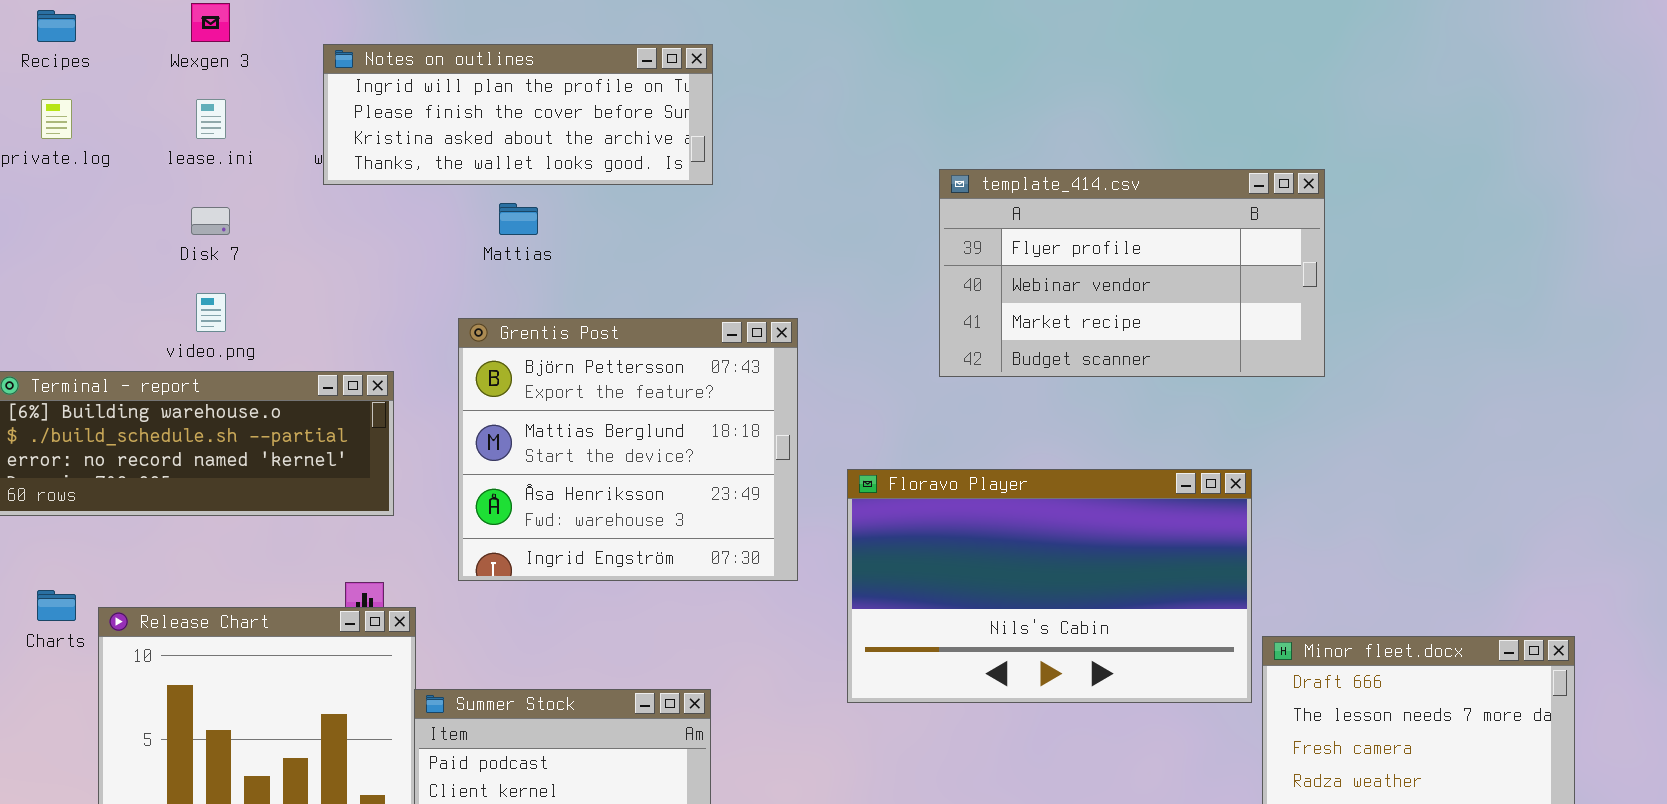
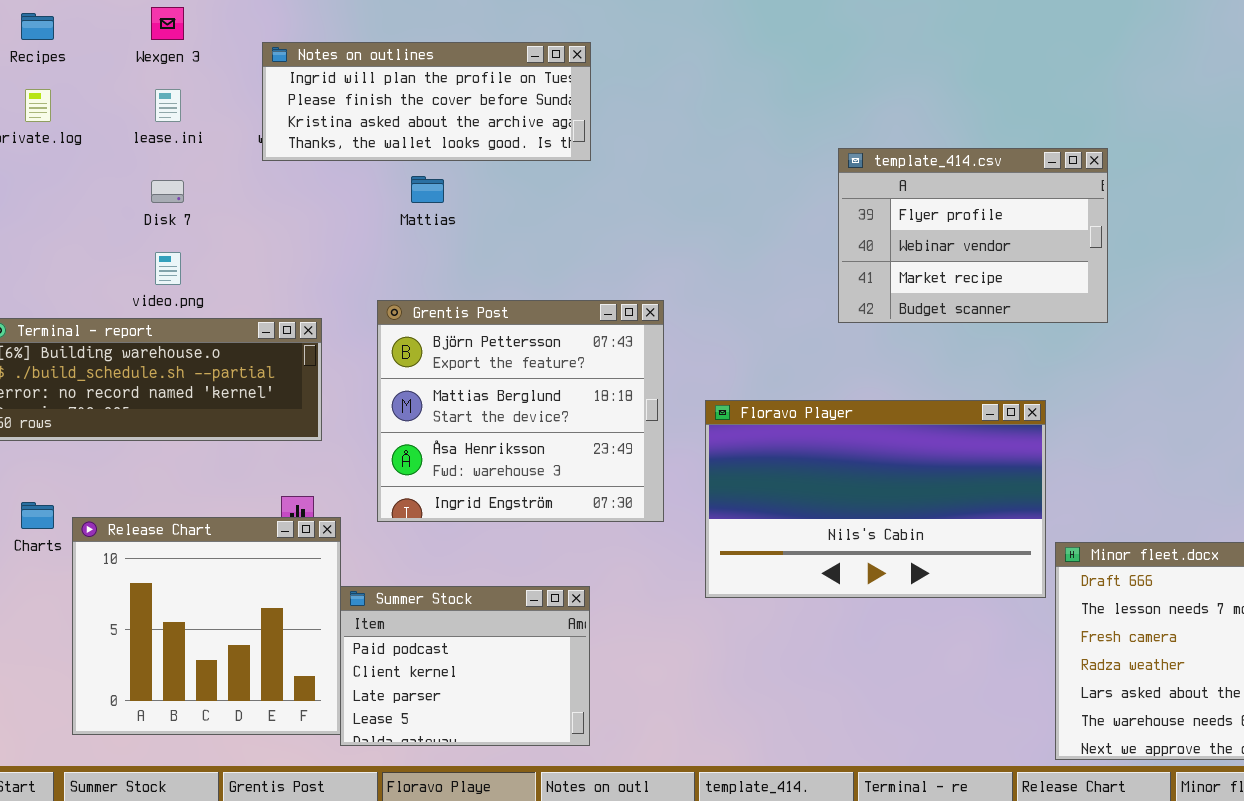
template_414.csv: [939,169,1325,377] -> [838,148,1108,323], resized
Grentis Post: [458,318,798,581] -> [377,300,664,522], moved

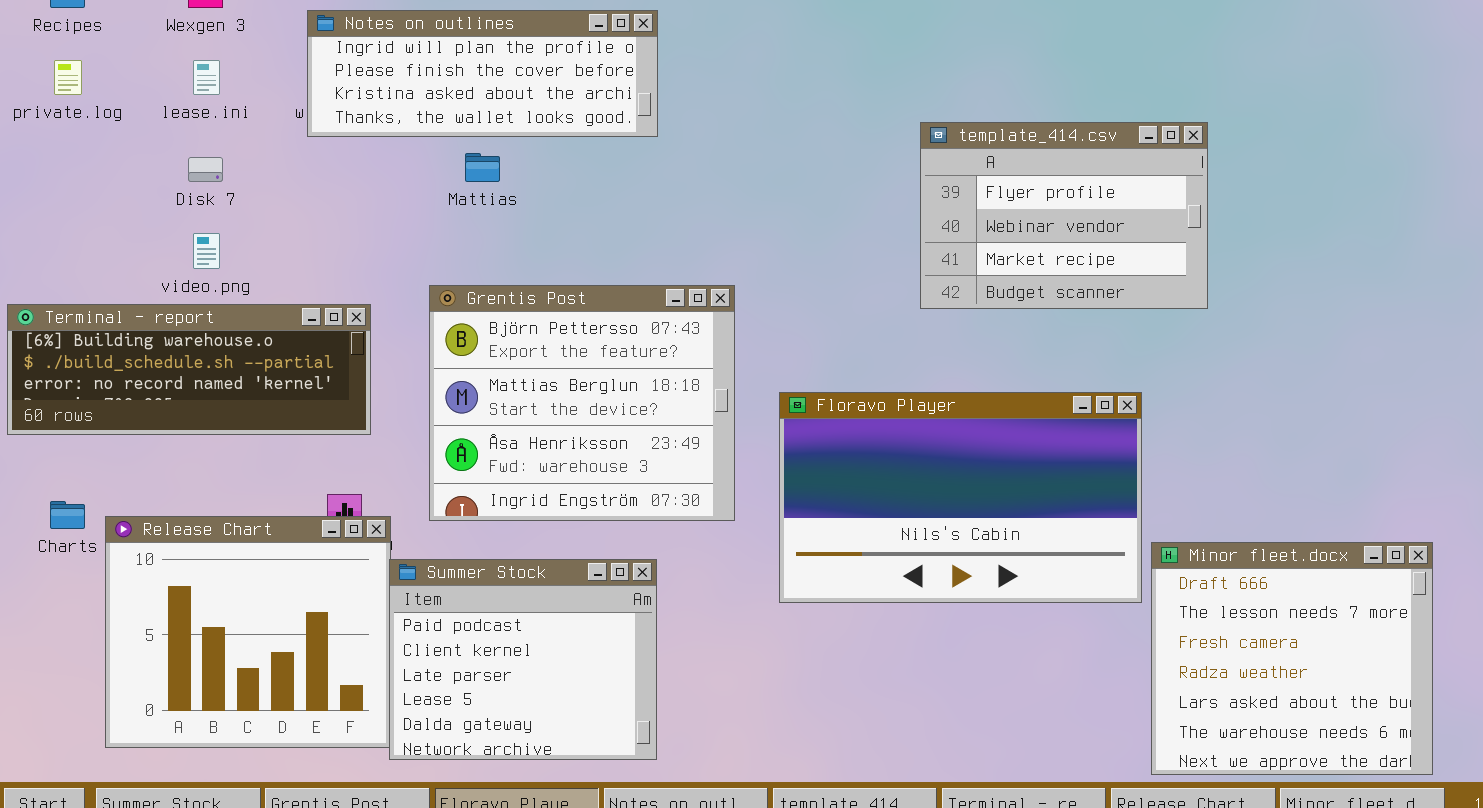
Summer Stock: [340,586,590,746] -> [389,559,657,760], resized

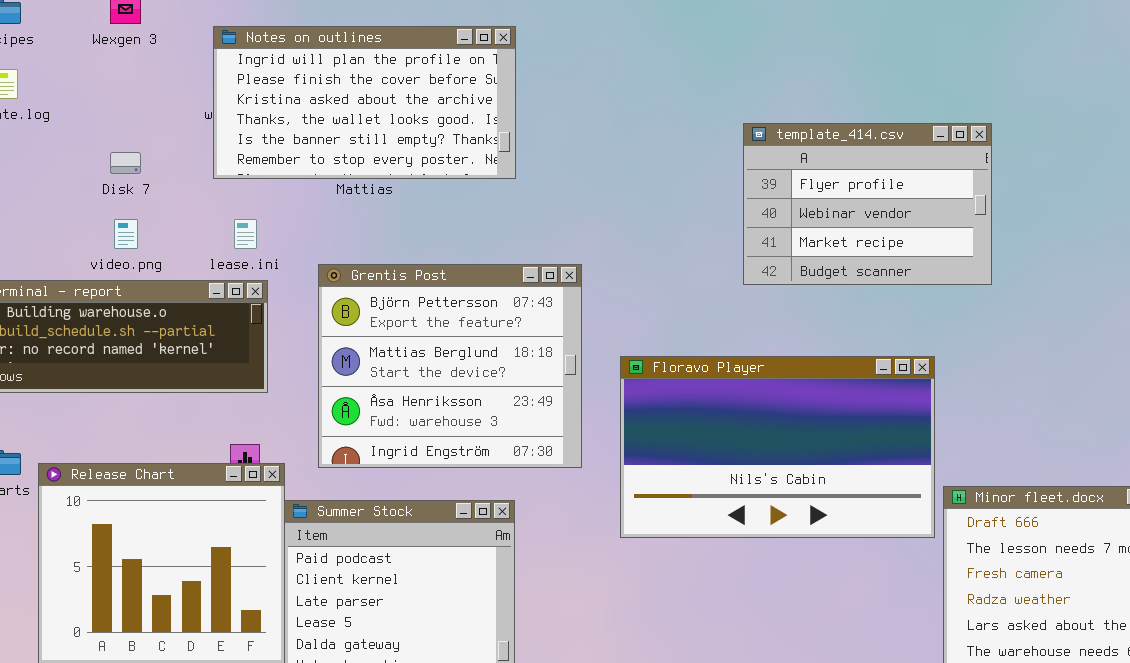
Notes on outlines: [307,10,658,137] -> [213,26,516,179], resized
lease.ini: [193,60,220,95] -> [234,219,257,249], moved

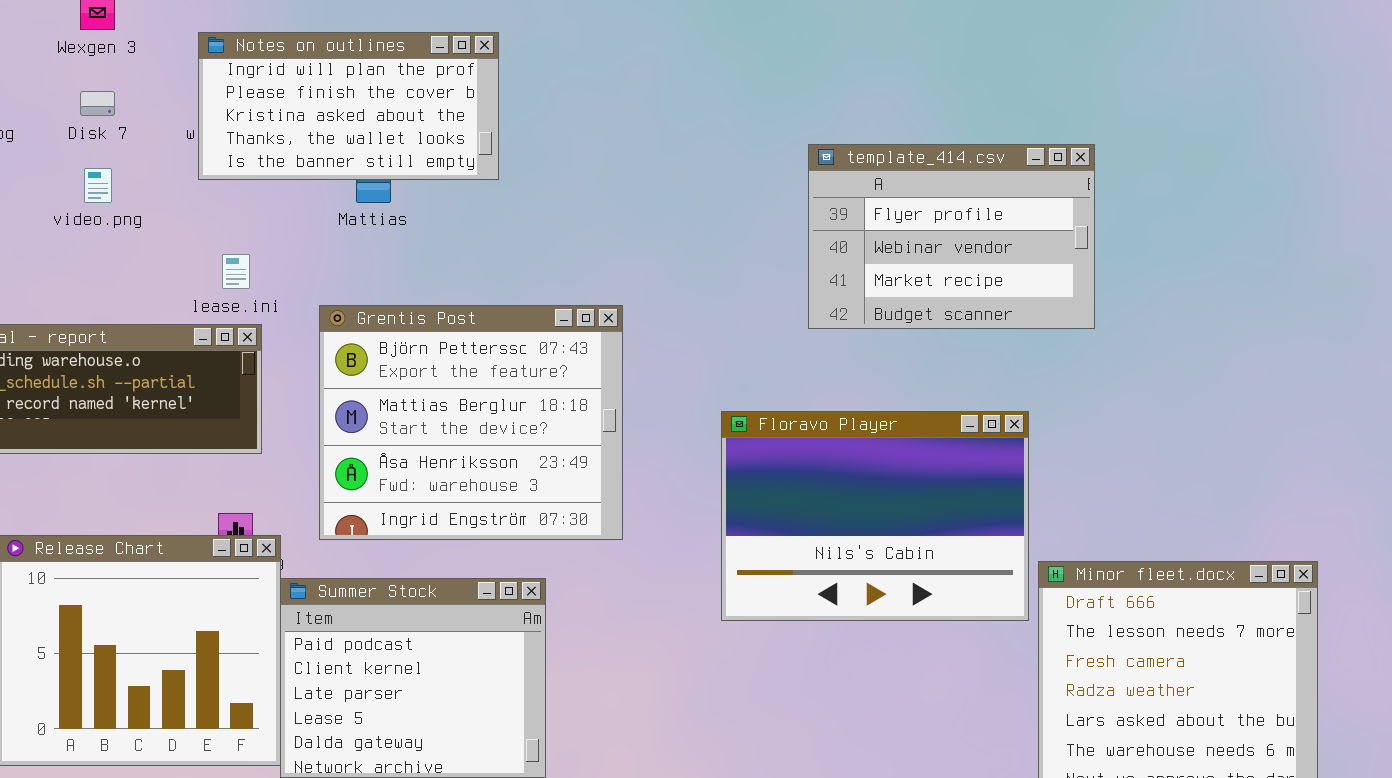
Notes on outlines: [213,26,516,179] -> [198,32,499,180], resized
Disk 7: [110,152,141,174] -> [80,91,115,116], moved
video.png: [114,219,138,249] -> [84,168,112,203], moved
Floravo Player: [620,356,935,538] -> [721,411,1029,621], resized

